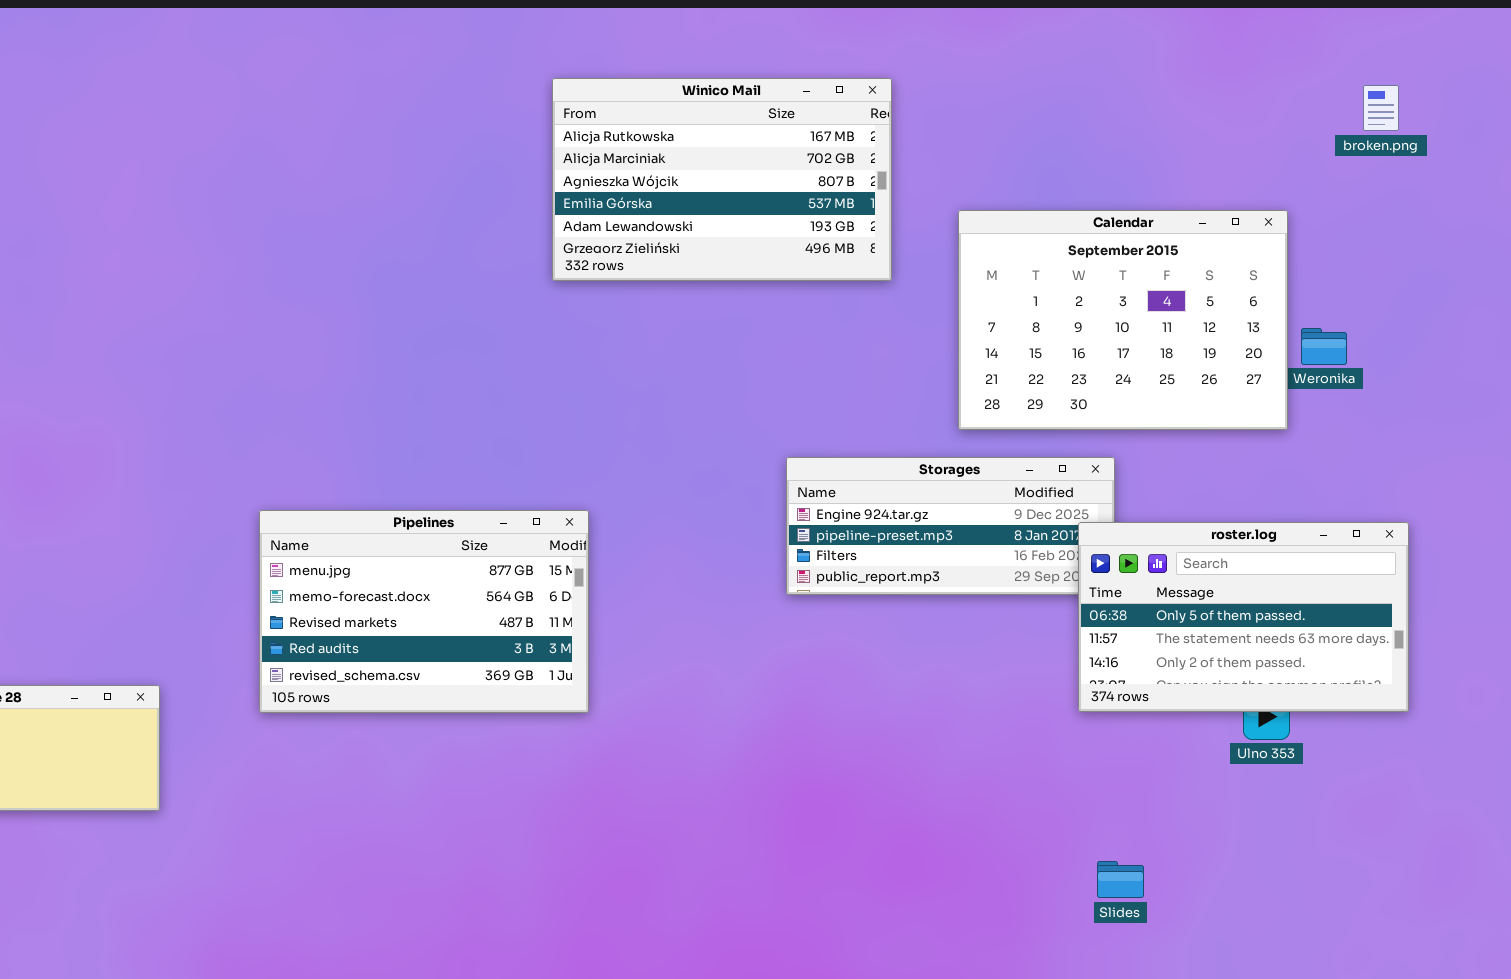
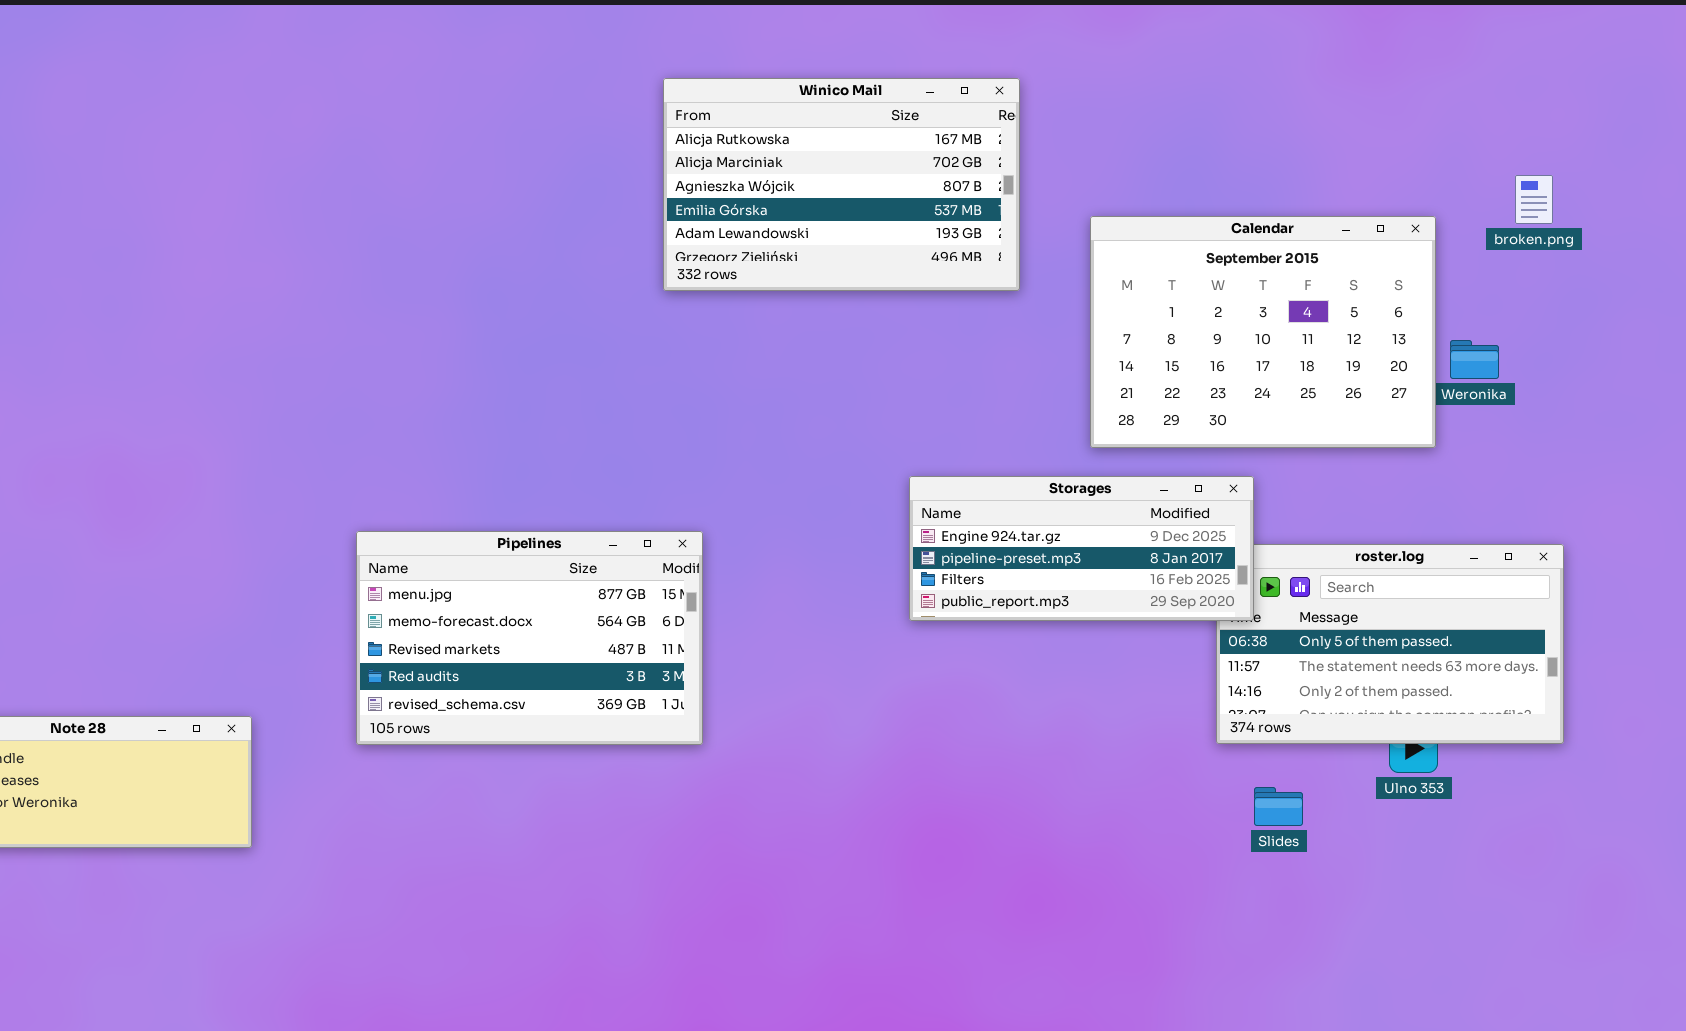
broken.png: [1363,85,1399,131] -> [1515,175,1553,224], moved
Storages: [786,457,1115,595] -> [909,476,1254,621], raised
Slides: [1097,861,1144,898] -> [1254,787,1303,826], moved

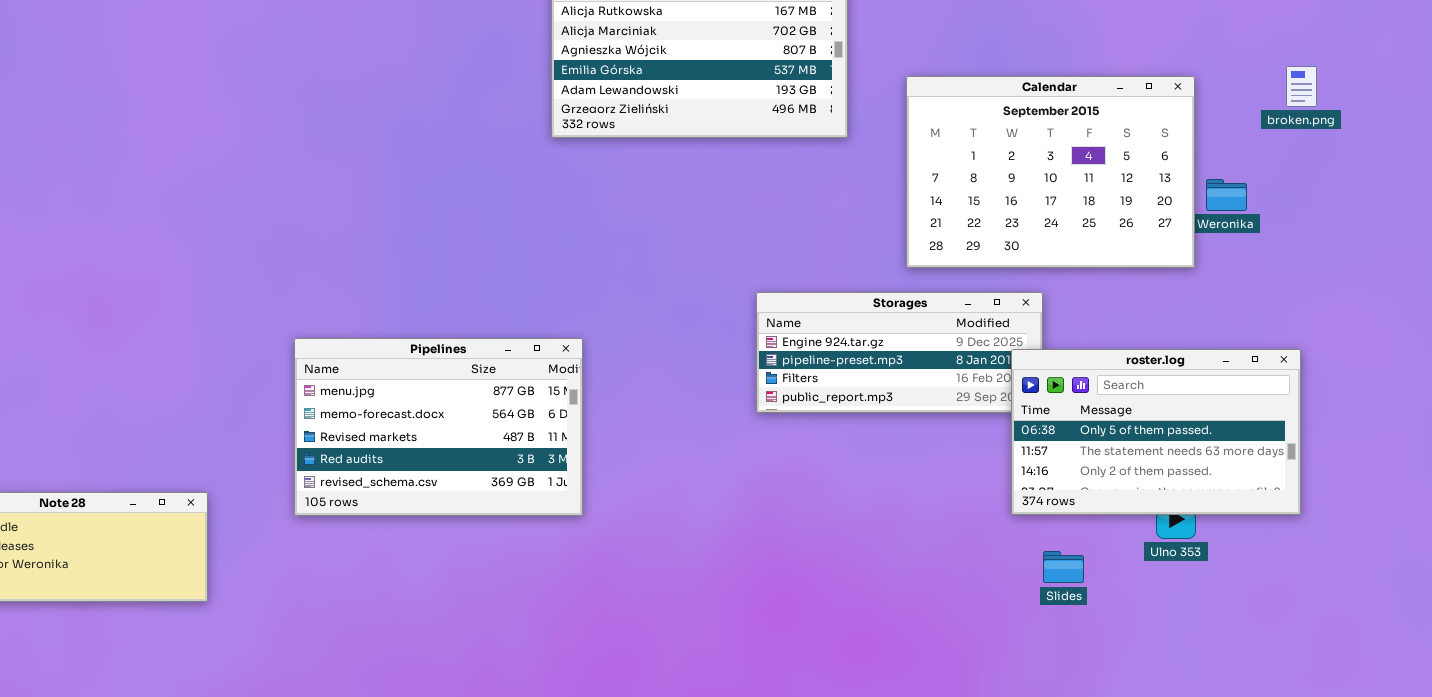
broken.png: [1515,175,1553,224] -> [1286,66,1317,107], moved
roster.log: [1216,544,1564,744] -> [1011,349,1301,515], raised

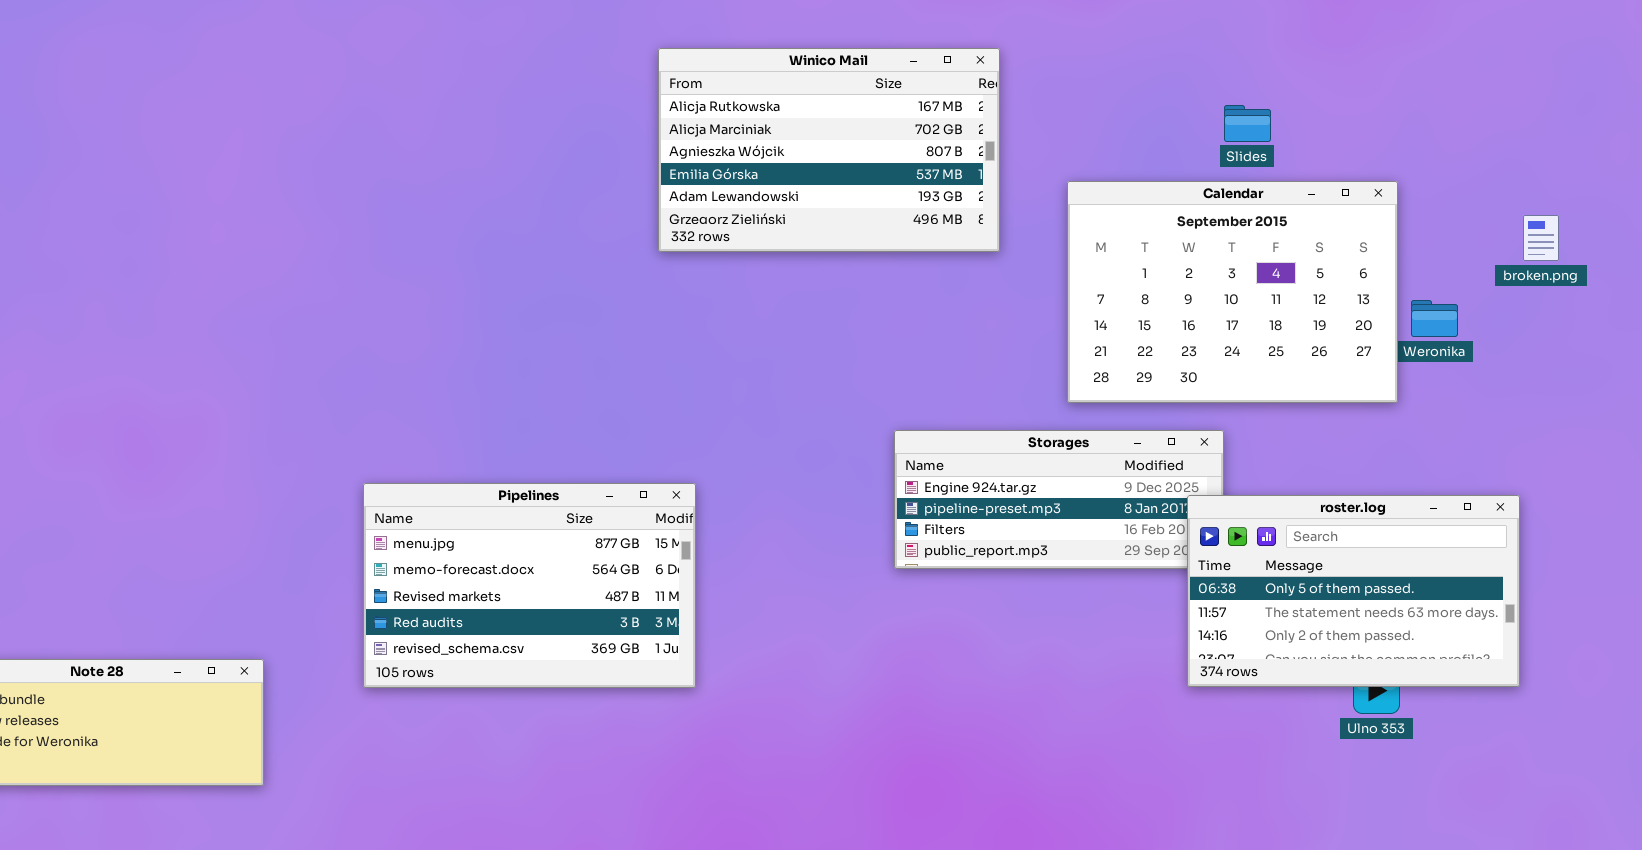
broken.png: [1286,66,1317,107] -> [1523,215,1559,261], moved
Slides: [1043,551,1084,583] -> [1224,105,1271,142], moved

